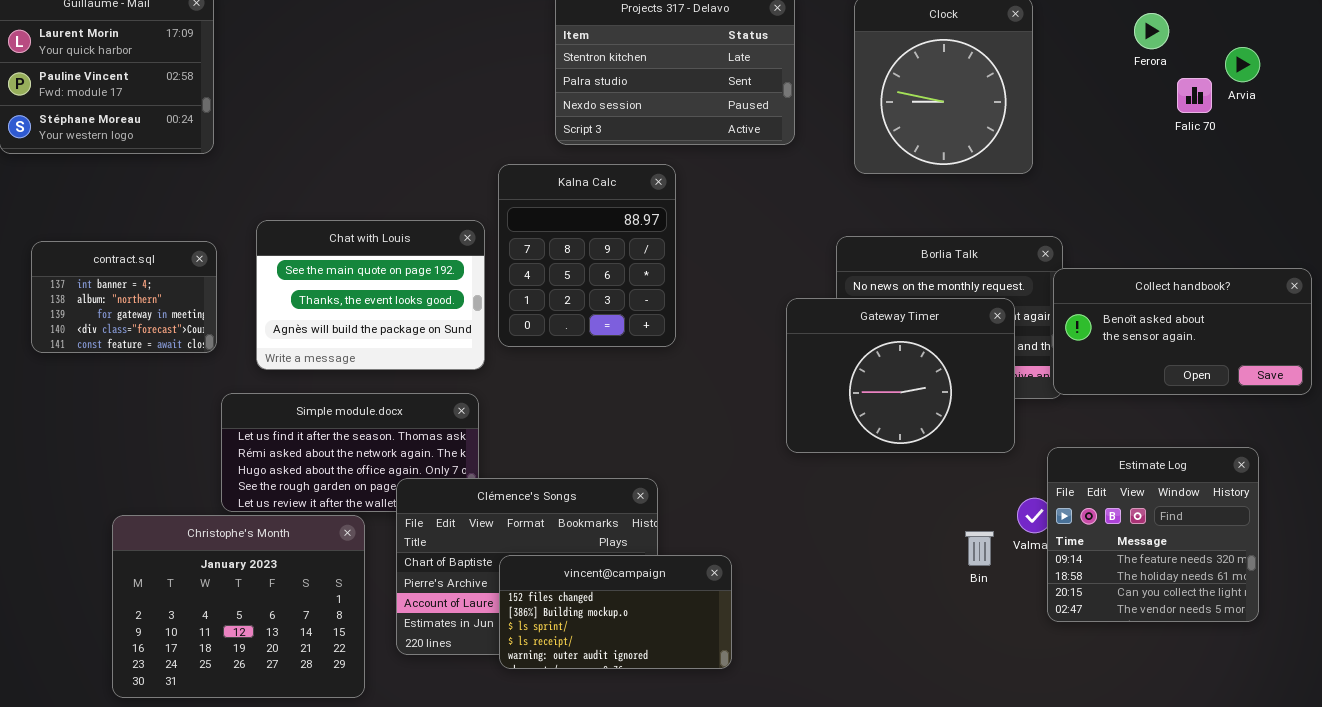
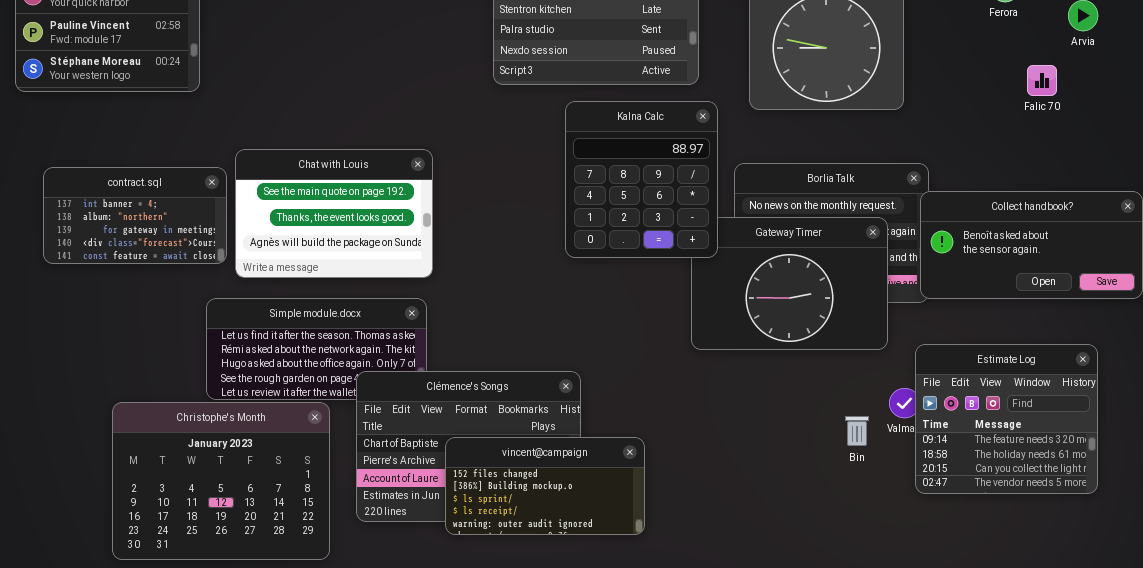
Falic 70: [1177,78,1212,113] -> [1027,65,1057,96], moved
Kalna Calc: [498,164,676,347] -> [565,101,718,258], moved
contract.sql: [31,241,217,353] -> [43,167,227,264], resized

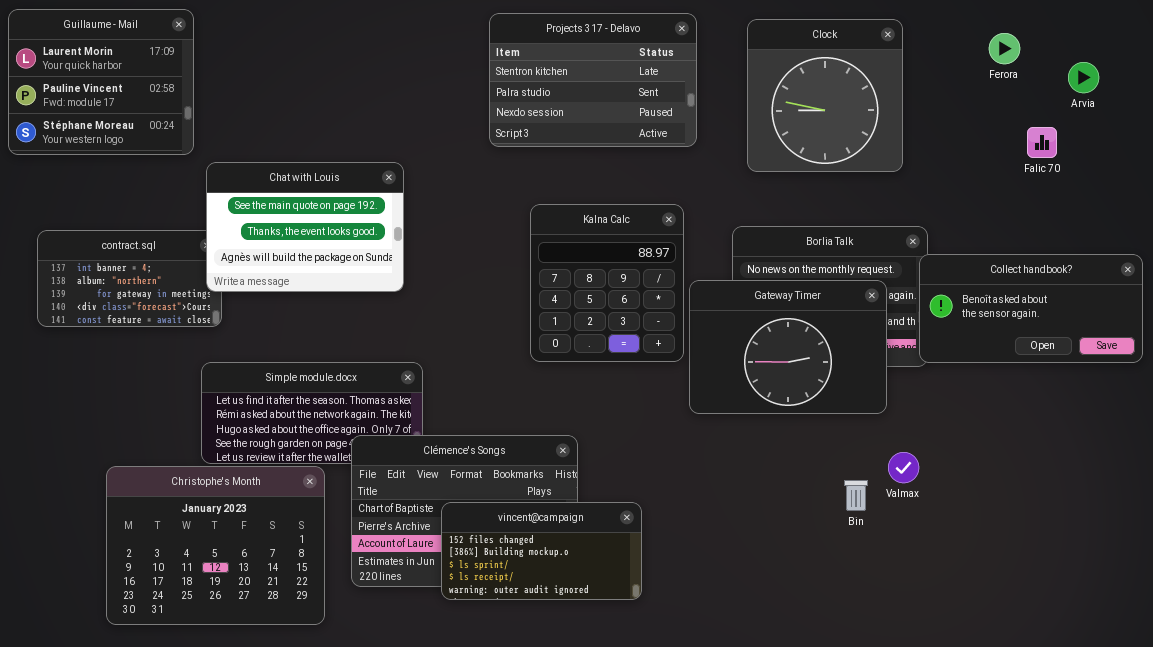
Kalna Calc: [565,101,718,258] -> [530,204,684,362], moved
Chat with Louis: [235,149,433,278] -> [206,162,404,292], moved
Estimate Log: [915,344,1098,494] -> none, closed

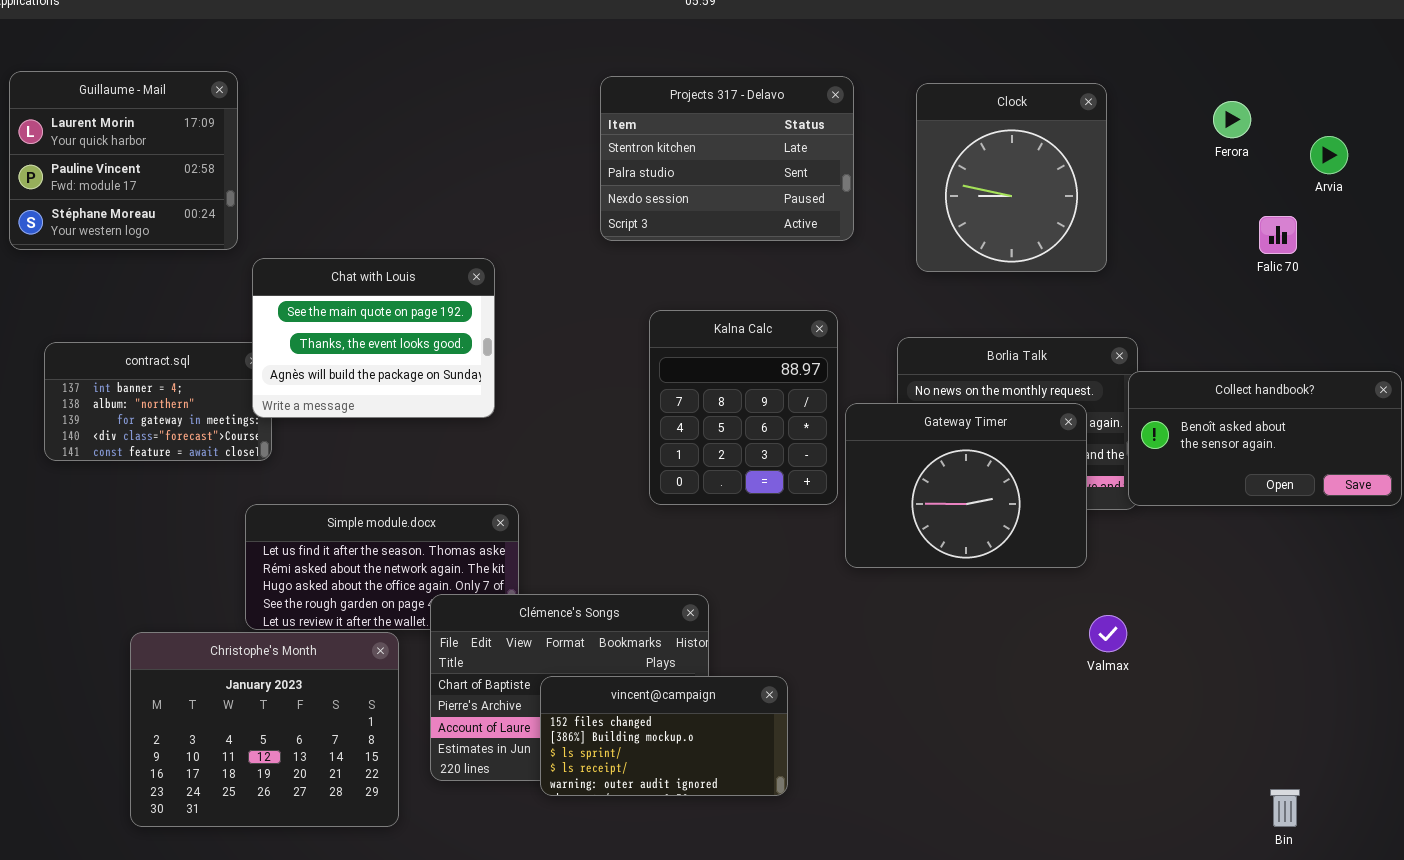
Bin: [844,480,868,511] -> [1270,789,1300,827], moved

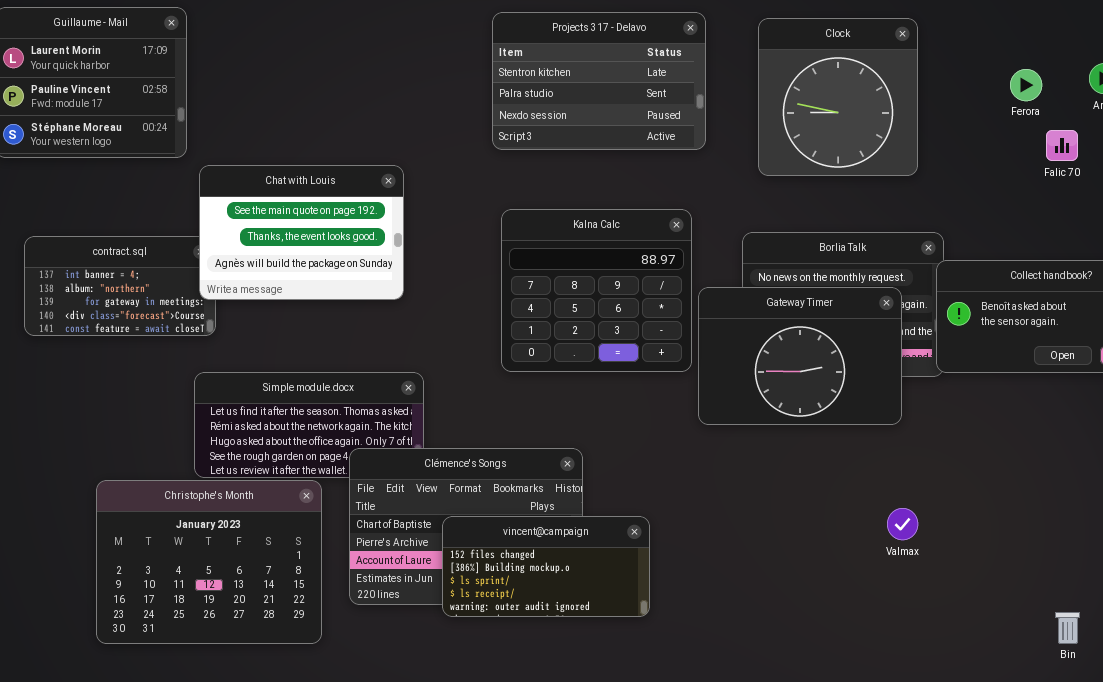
Ferora: [1213,101,1251,138] -> [1010,69,1042,101], moved
Kalna Calc: [649,310,838,505] -> [501,209,692,372], resized
Valmax: [1089,615,1127,652] -> [887,508,918,540], moved

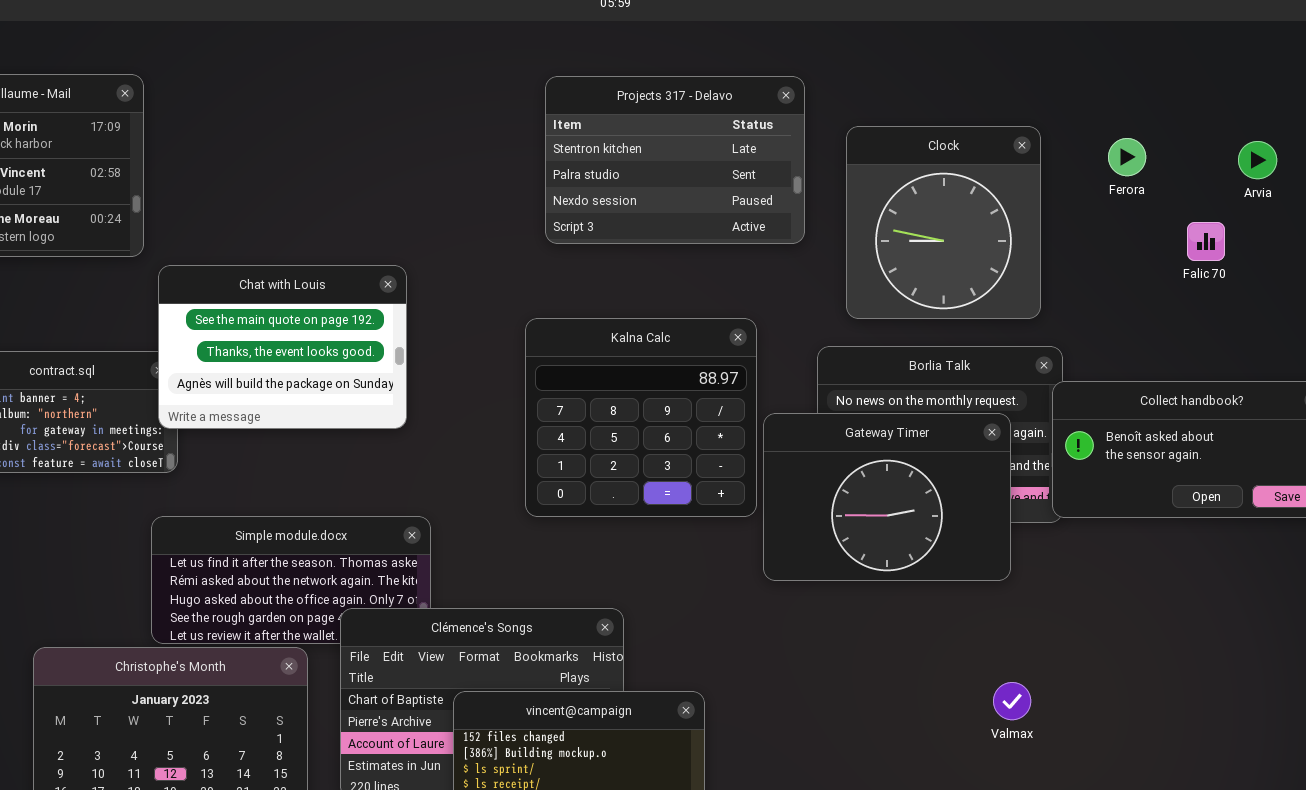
Projects 317 - Delavo: [492,12,706,150] -> [545,76,805,244], moved
Clock: [758,18,918,176] -> [846,126,1041,319], moved
Ferora: [1010,69,1042,101] -> [1108,138,1146,176], moved

